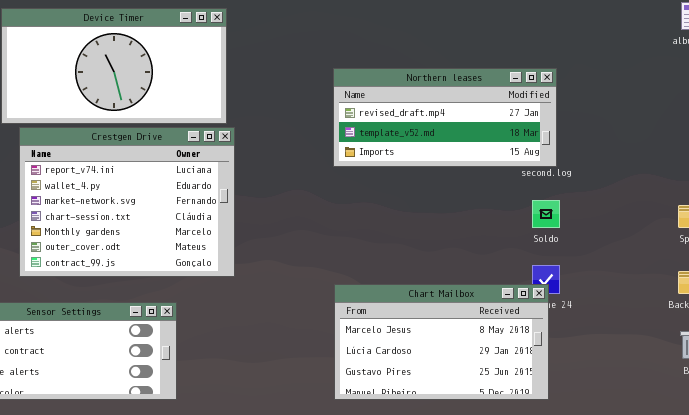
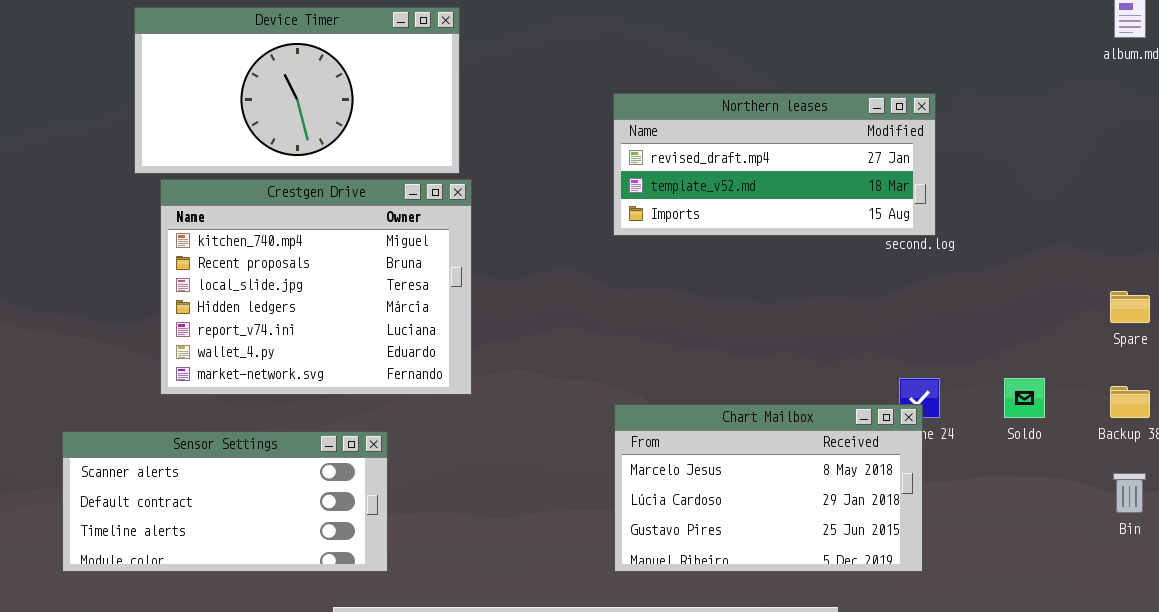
Crestgen Drive: [19,127,235,277] -> [160,179,472,395], scrolled up 4 rows
Soldo: [532,200,560,228] -> [1004,378,1045,418], moved

